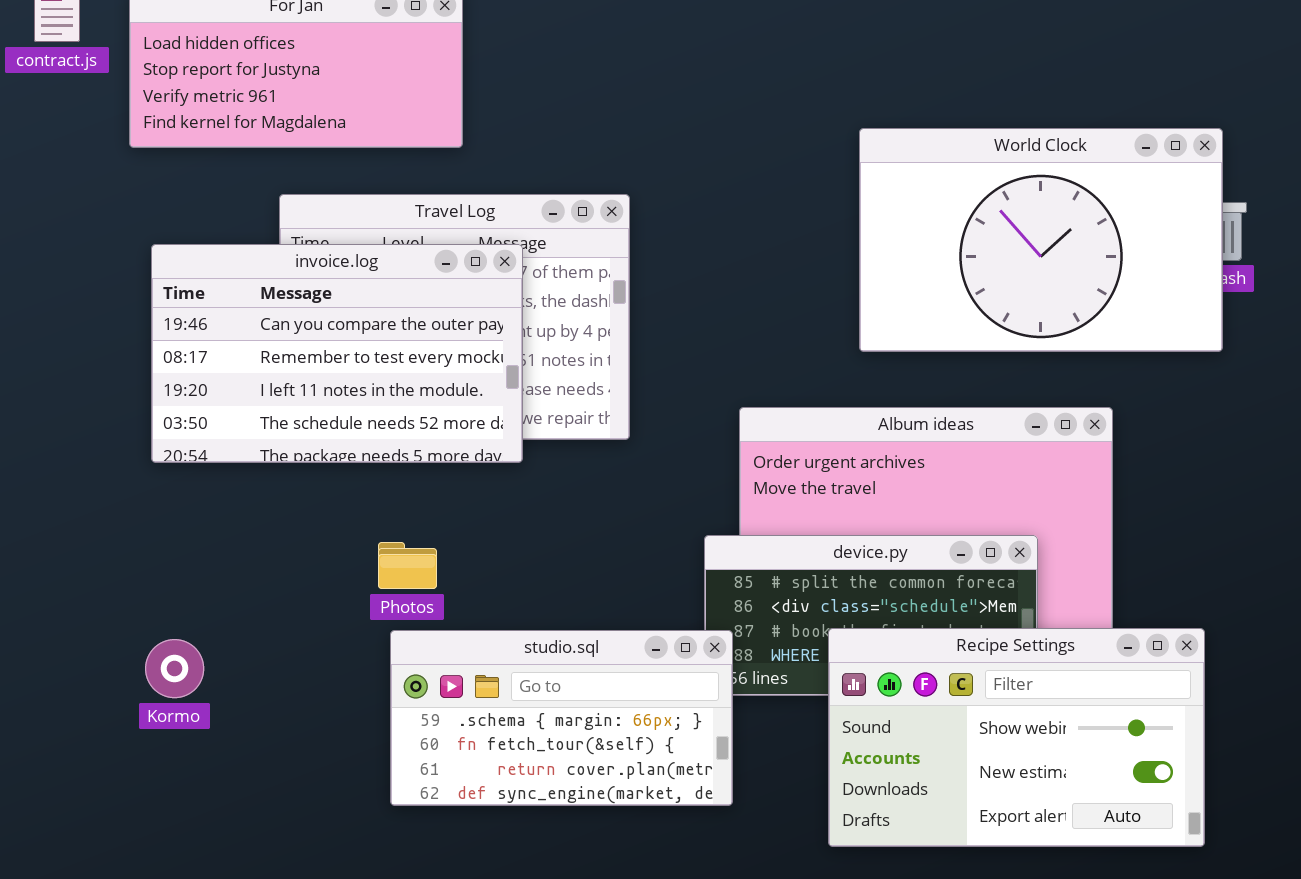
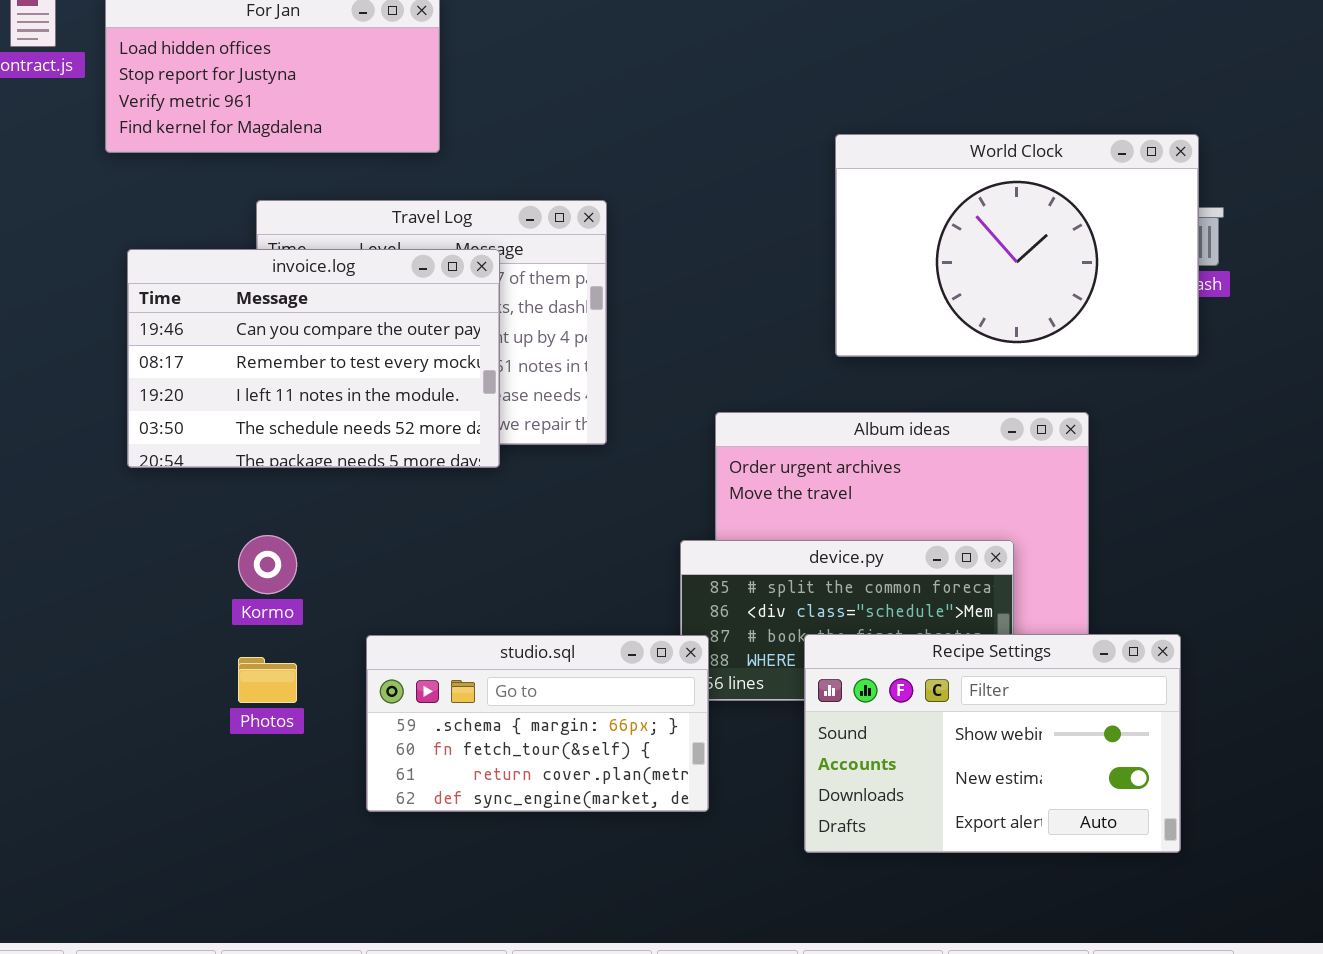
Photos: [378,542,437,589] -> [238,657,297,703], moved
Kormo: [145,639,204,698] -> [238,535,297,594], moved

